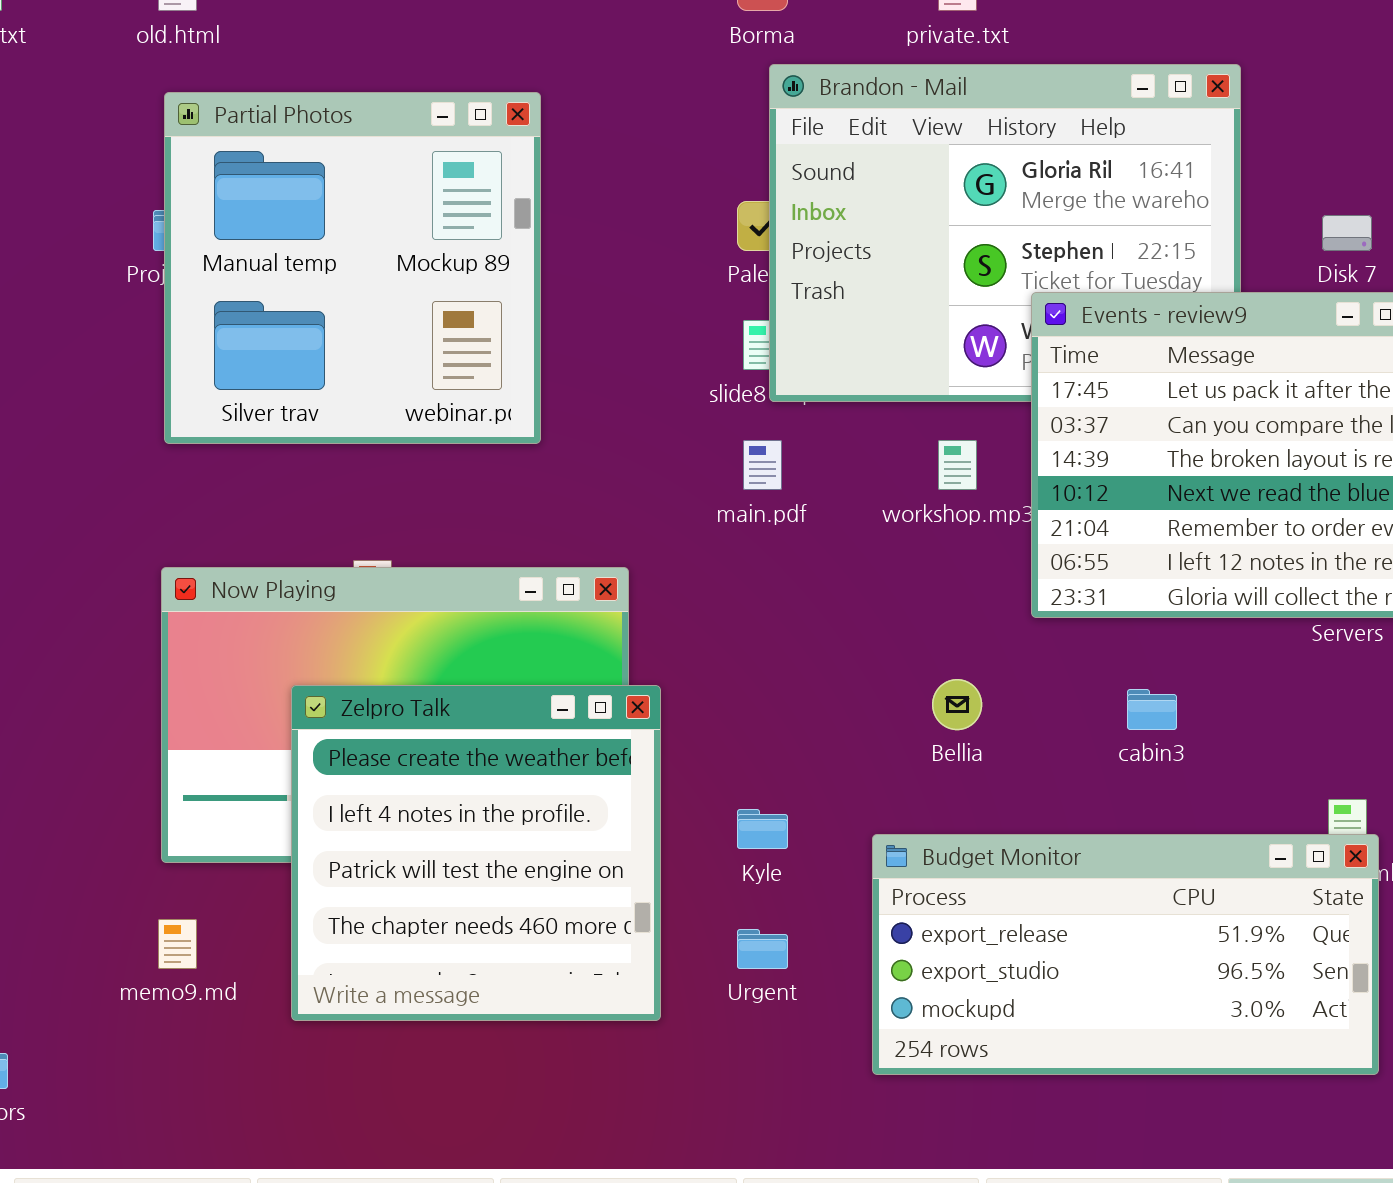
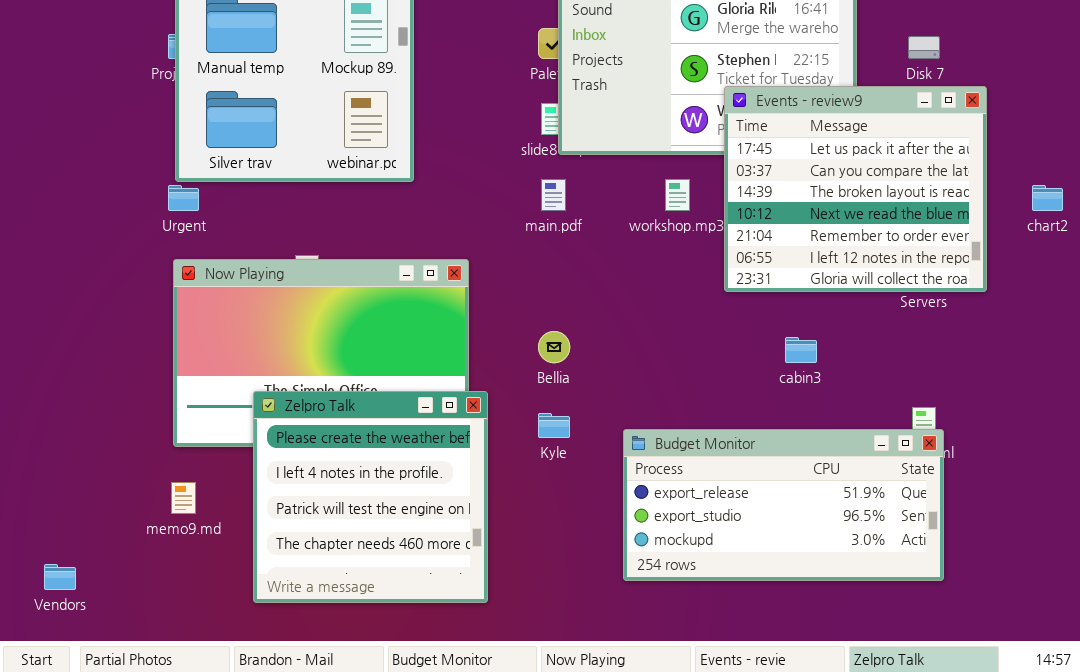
Bellia: [932,679,982,730] -> [538,331,570,363], moved
Zelpro Talk: [291,685,661,1021] -> [253,391,488,603], moved
Urgent: [737,929,788,969] -> [168,185,199,211], moved

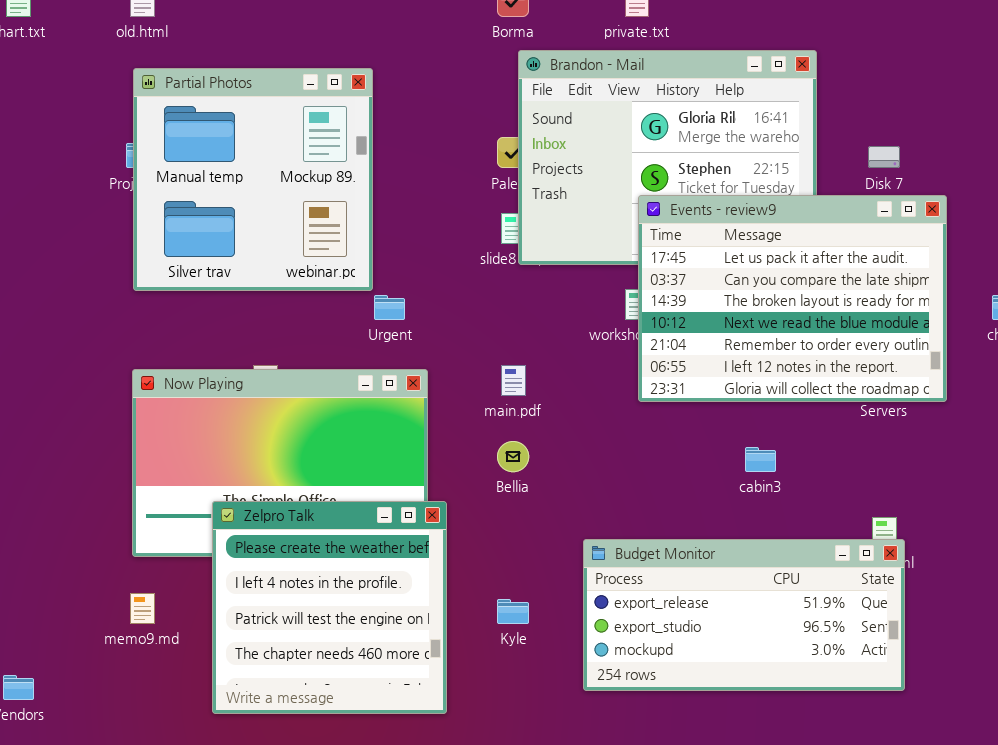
Events - review9: [724,86,987,292] -> [638,195,947,402], resized
main.pdf: [541,179,566,211] -> [501,365,526,396], moved
Urgent: [168,185,199,211] -> [374,295,405,320], moved
Kyle: [538,413,570,438] -> [497,599,529,624], moved

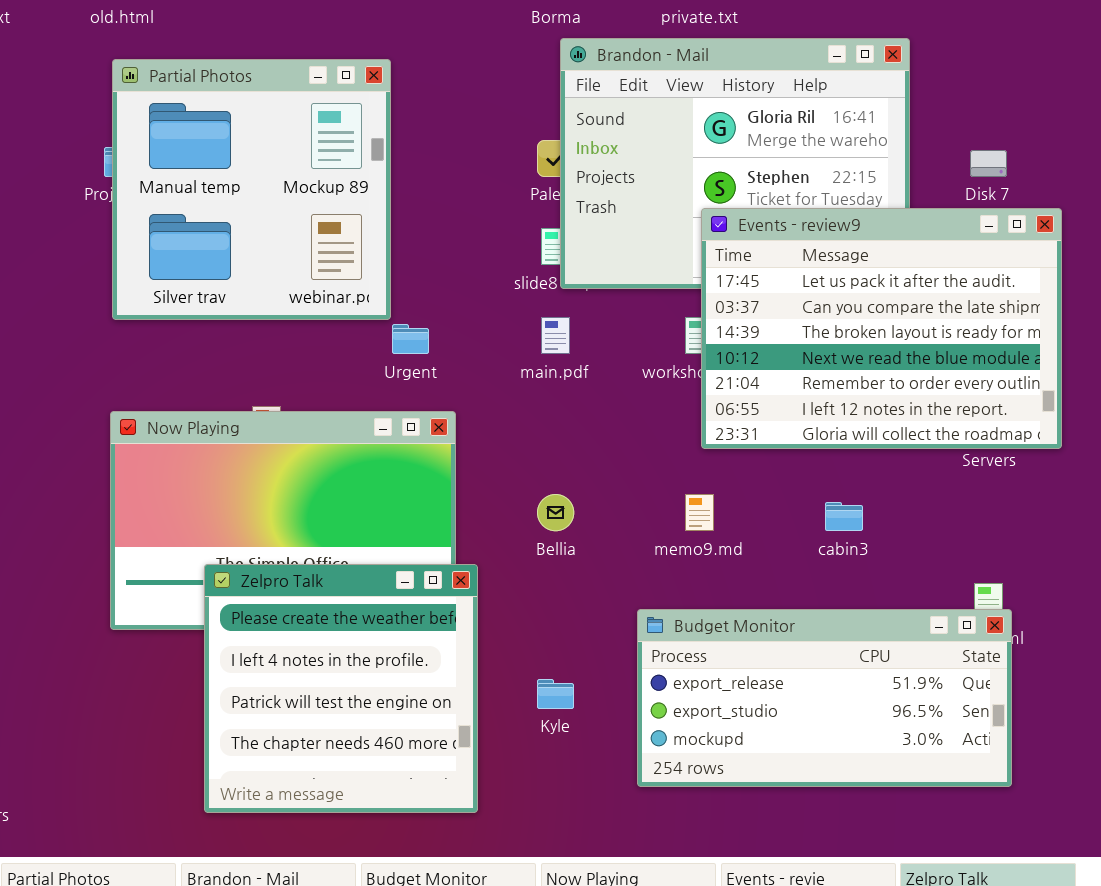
main.pdf: [501,365,526,396] -> [541,317,570,354], moved
memo9.md: [130,593,155,624] -> [685,494,714,531], moved

